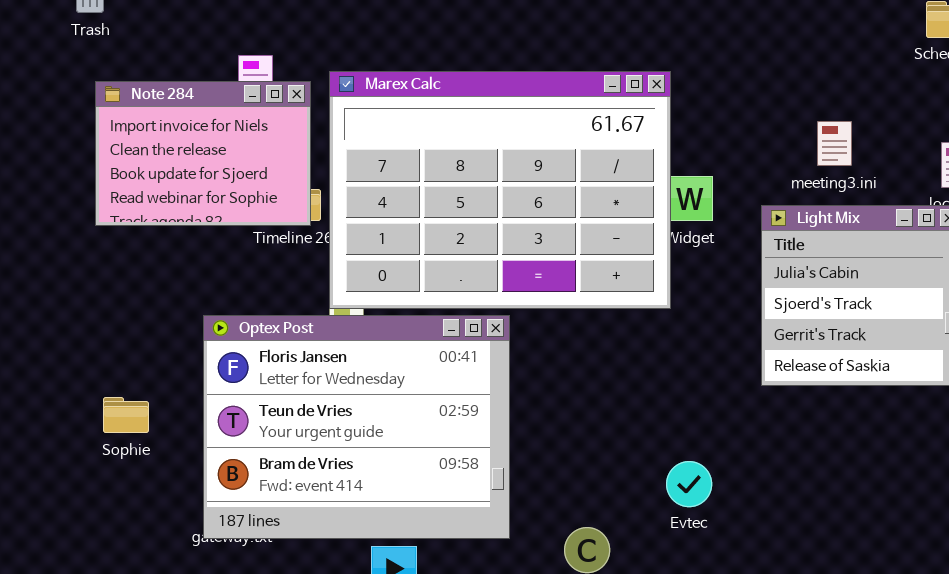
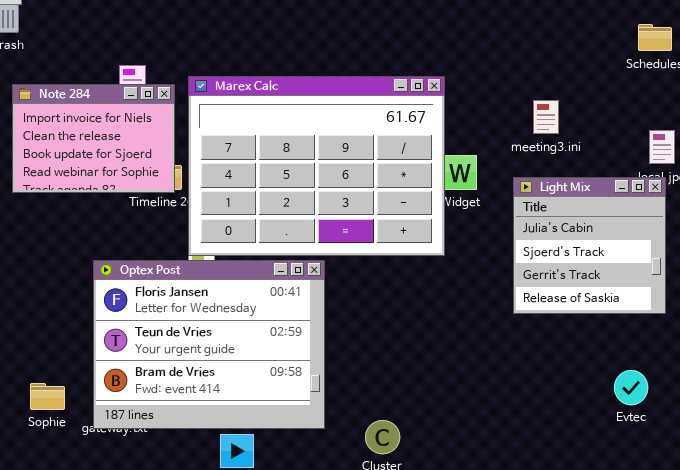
meeting3.ini: [817,121,852,166] -> [533,100,559,134], moved
Sophie: [103,397,149,433] -> [30,383,65,410], moved
Evtec: [666,461,712,507] -> [614,370,648,405], moved

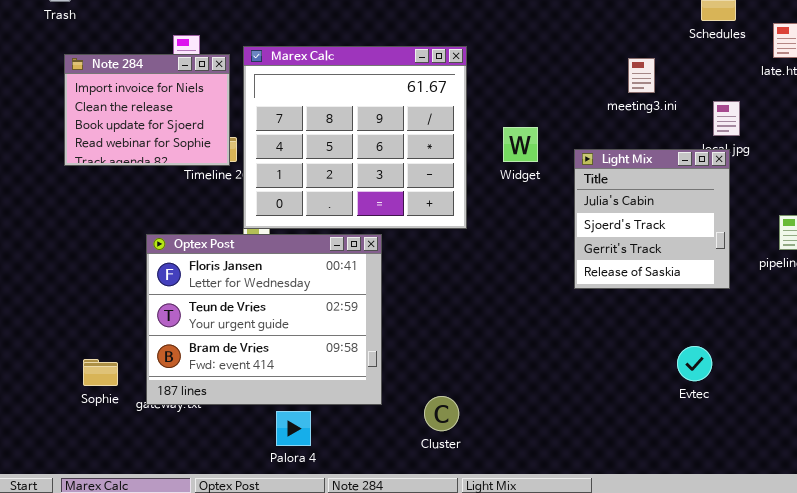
Marex Calc: [188,76,445,256] -> [243,46,467,229], resized
meeting3.ini: [533,100,559,134] -> [628,58,655,93], moved

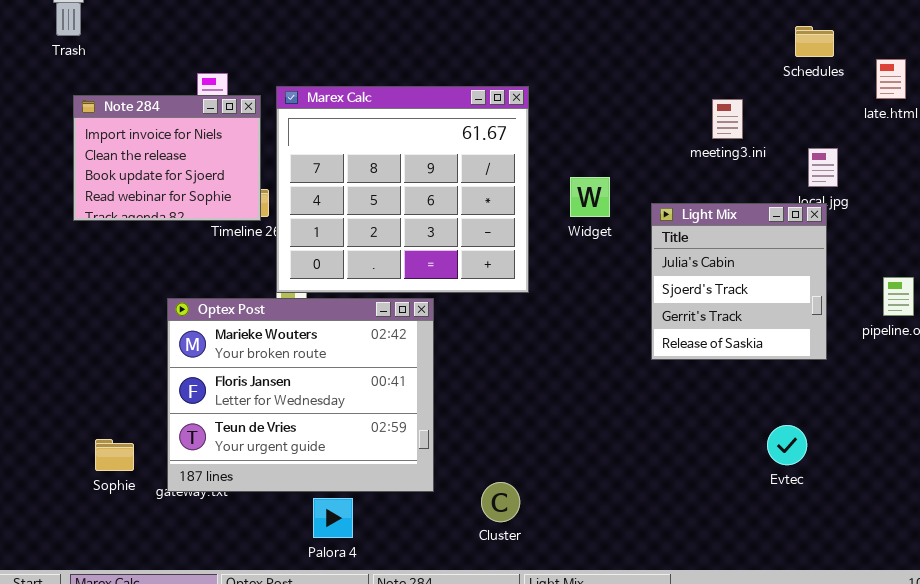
Optex Post: [146,234,382,405] -> [167,298,434,492], scrolled up 1 row

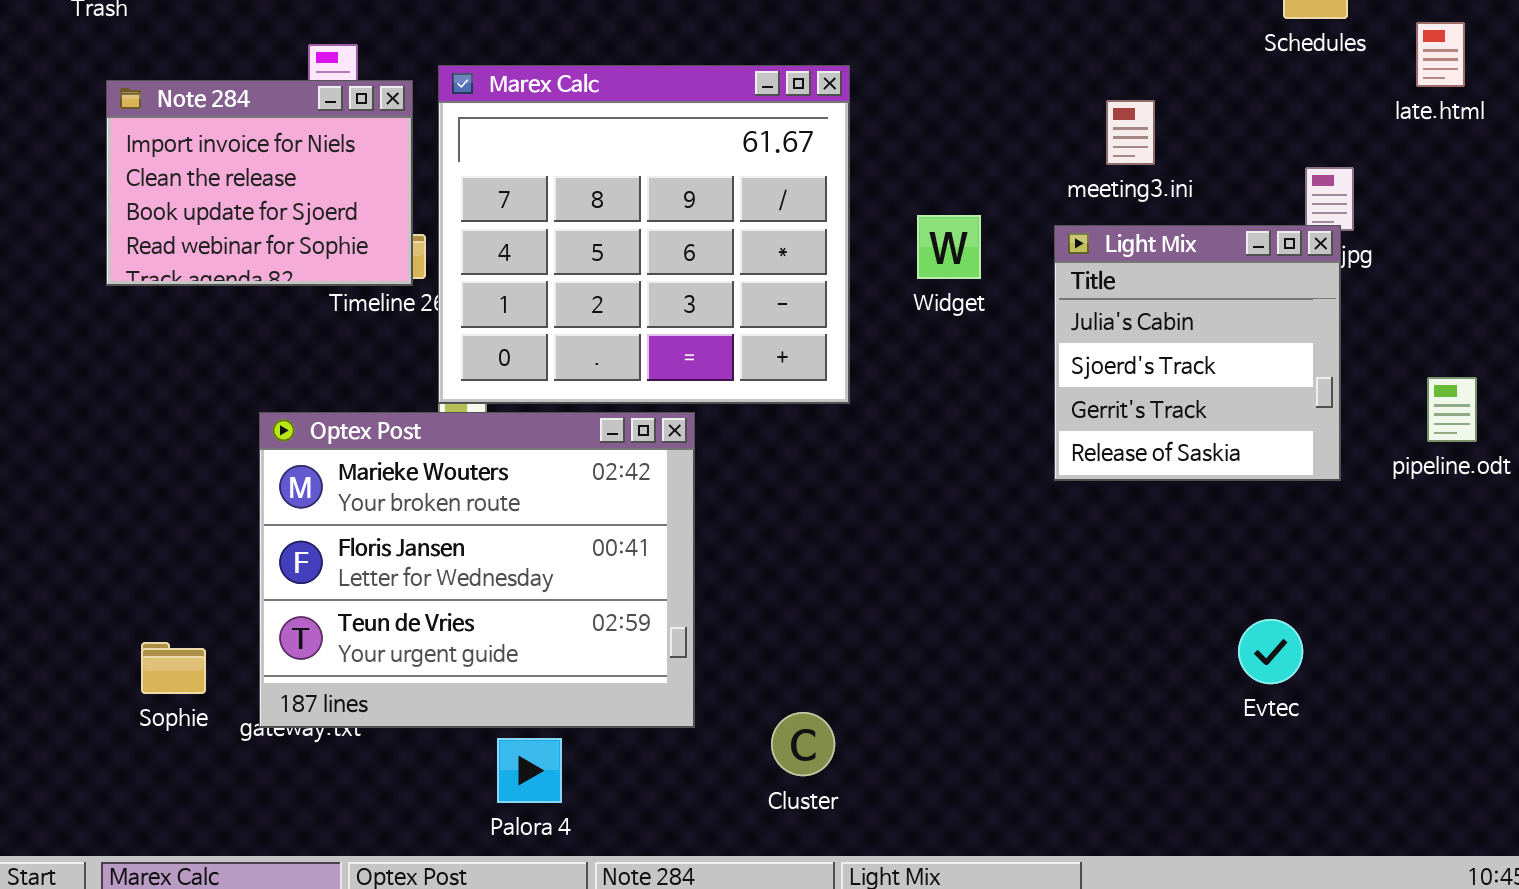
meeting3.ini: [712,99,743,139] -> [1106,100,1155,165], moved
Light Mix: [651,203,827,360] -> [1054,225,1341,481], moved

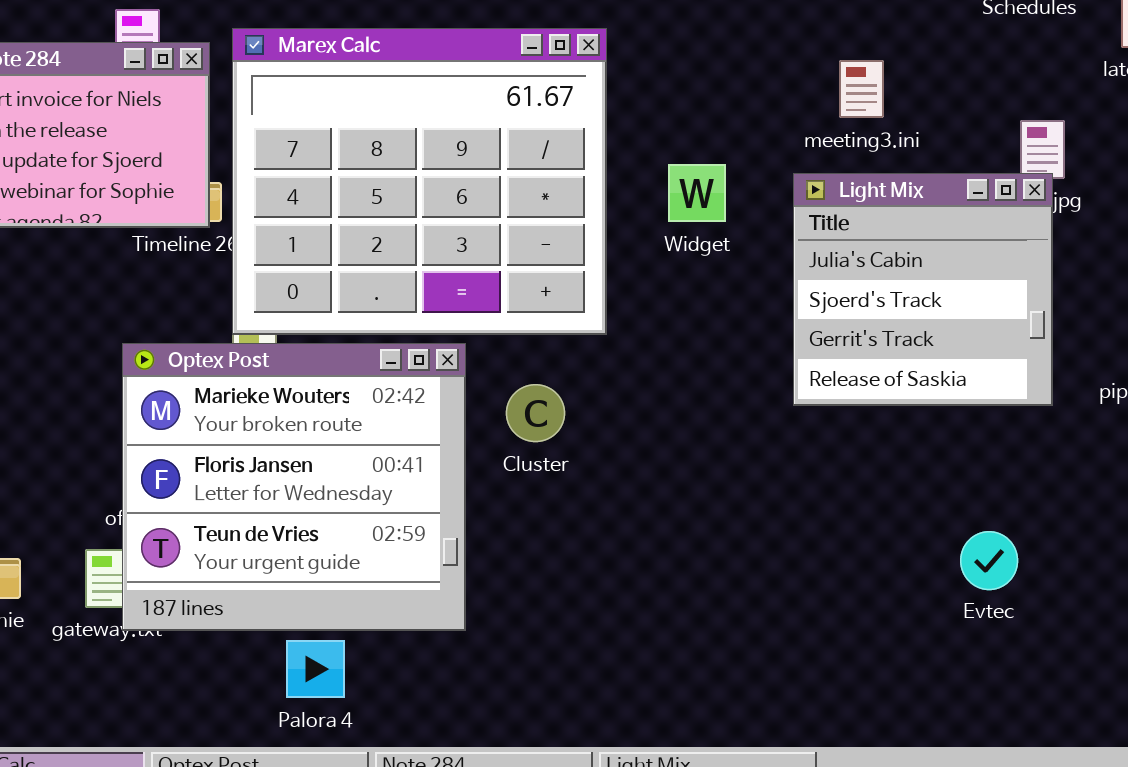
Optex Post: [259,412,695,728] -> [122,343,466,631], resized
Cluster: [771,712,835,776] -> [506,384,565,442], moved

